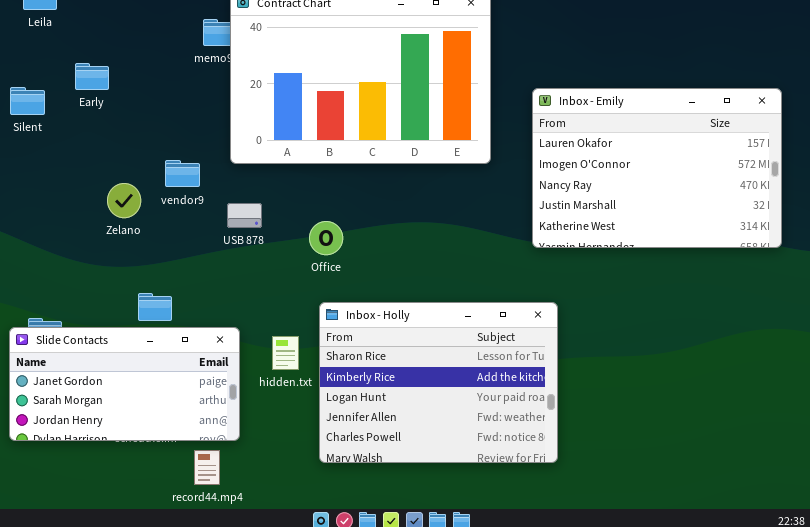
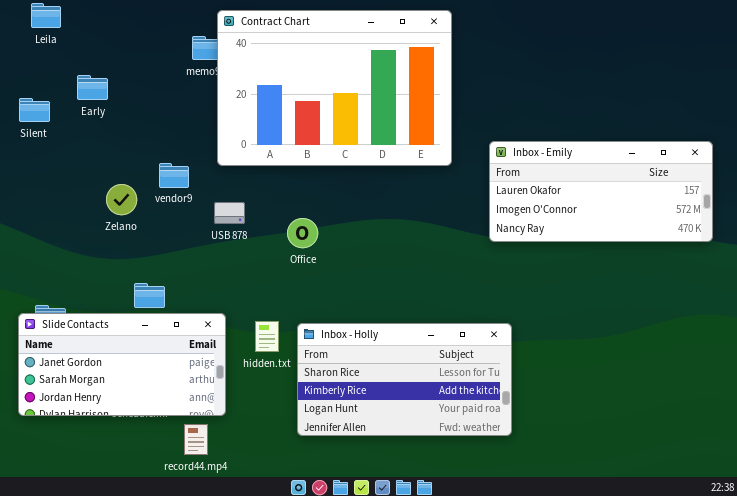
Inbox - Emily: [532,88,782,248] -> [489,141,713,242], resized
Inbox - Holly: [319,302,558,463] -> [297,323,512,436], resized

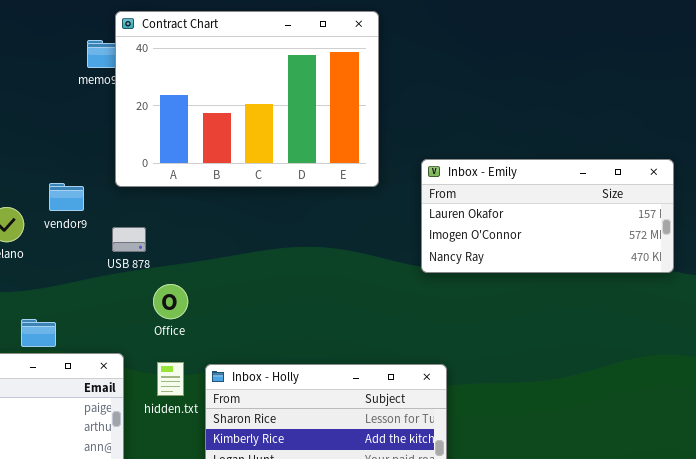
Office: [287,218,318,248] -> [153,284,188,319], moved

